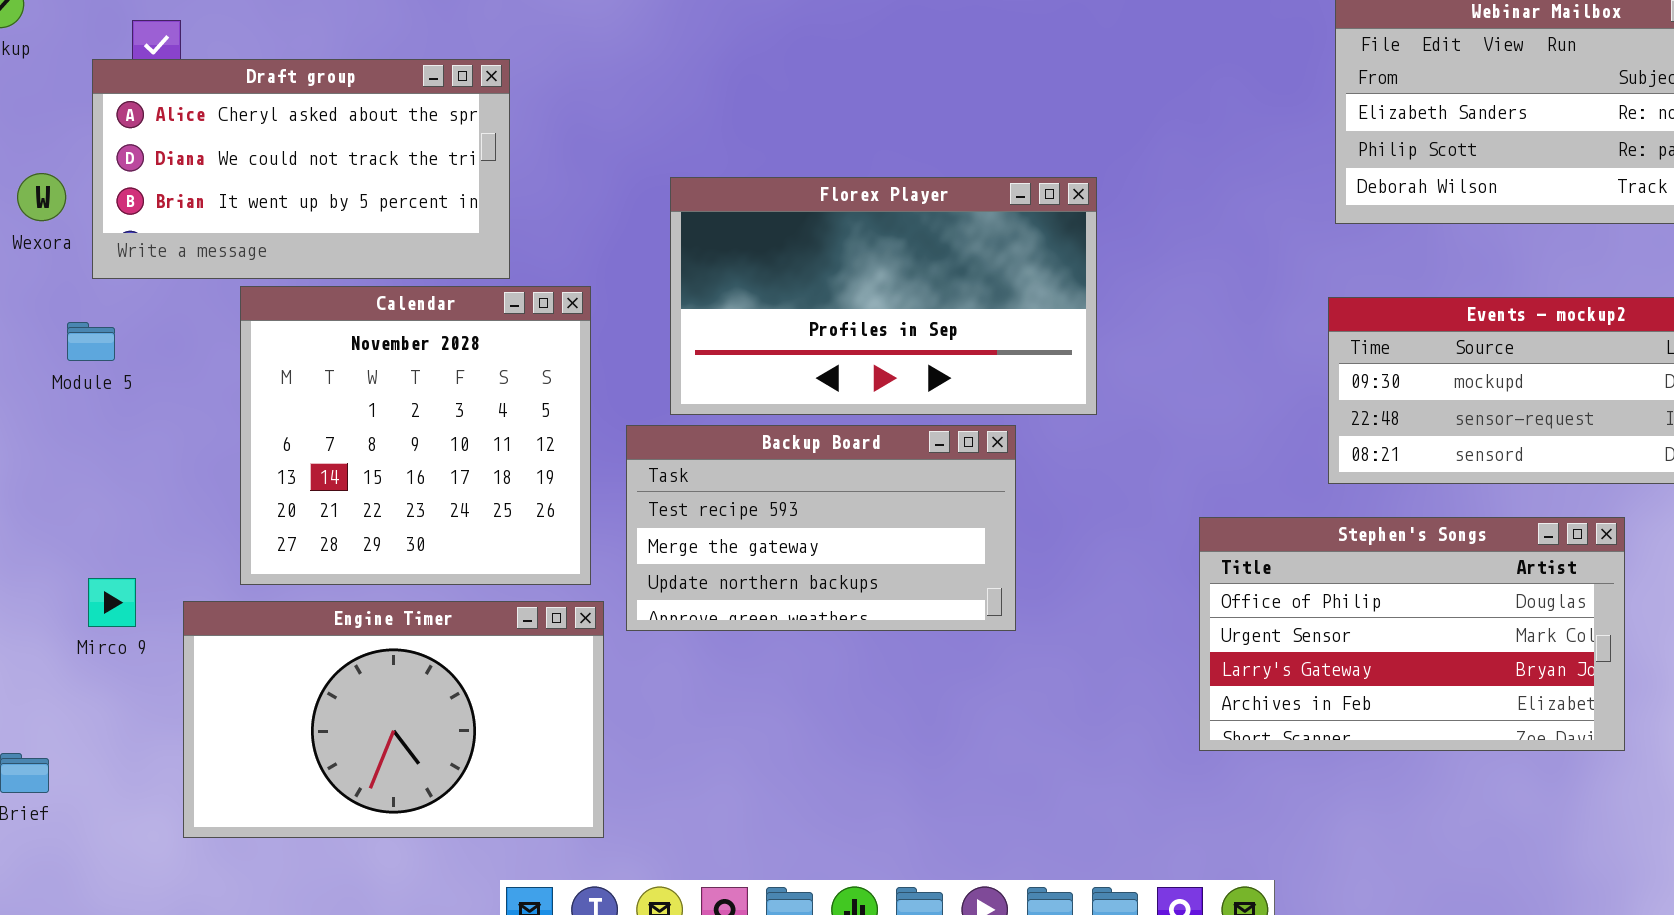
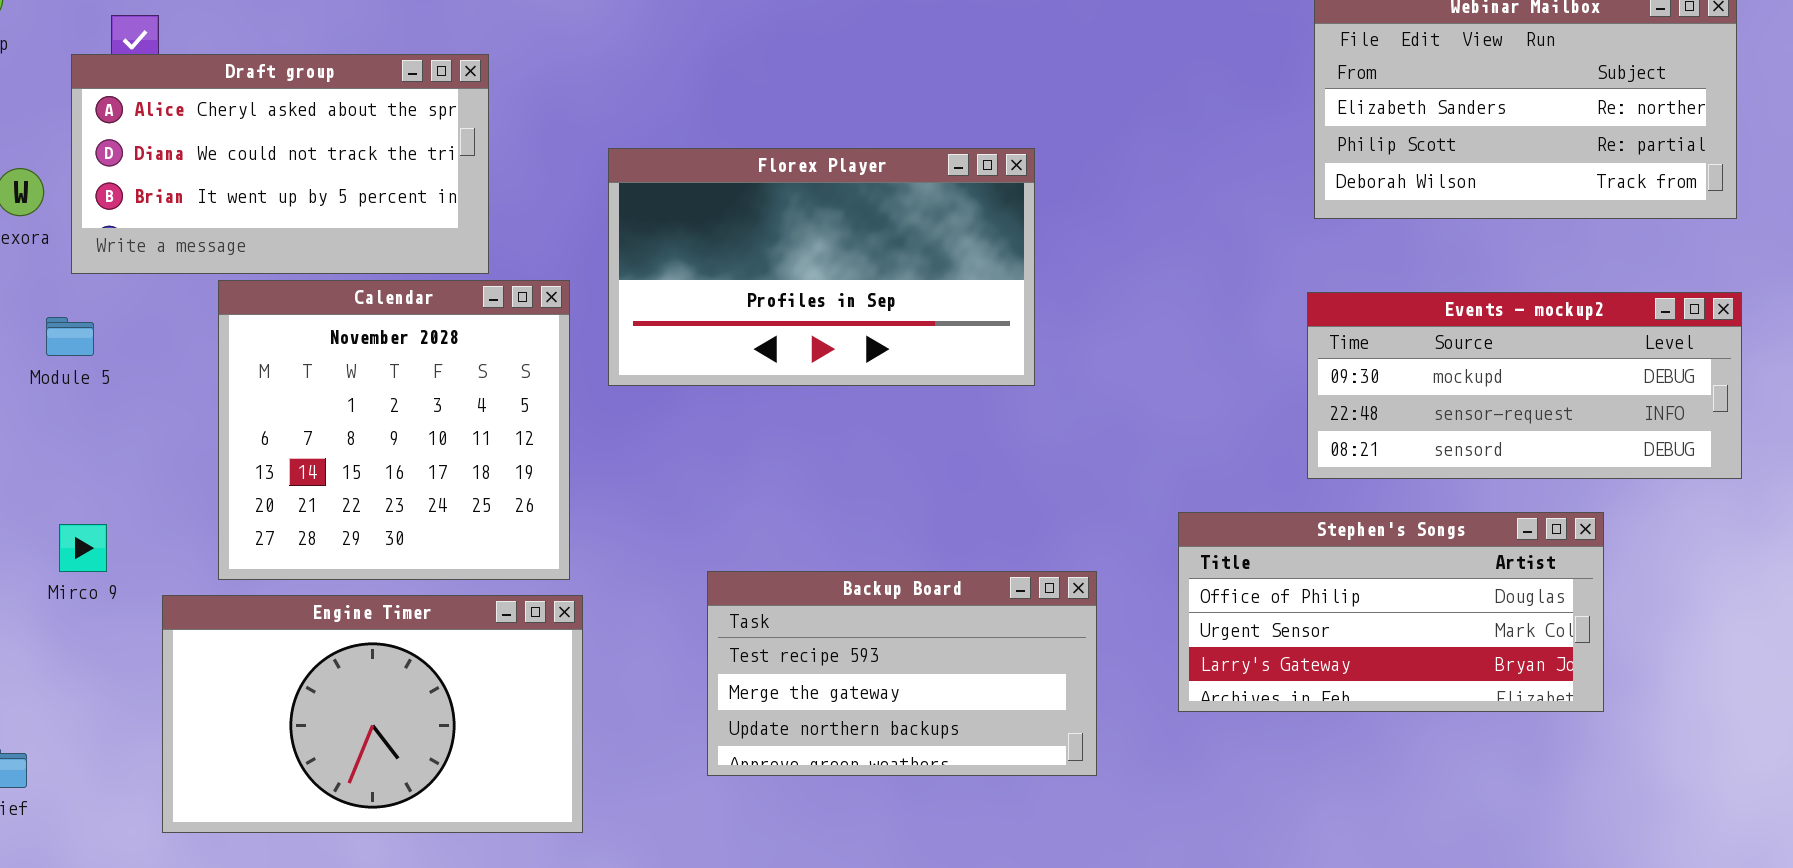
Florex Player: [670,177,1097,415] -> [608,148,1035,386], moved
Backup Board: [626,425,1016,631] -> [707,571,1097,776], moved
Stephen's Songs: [1199,517,1625,751] -> [1178,512,1604,712], resized
Mirco 9: [88,578,136,627] -> [59,524,107,572], moved

